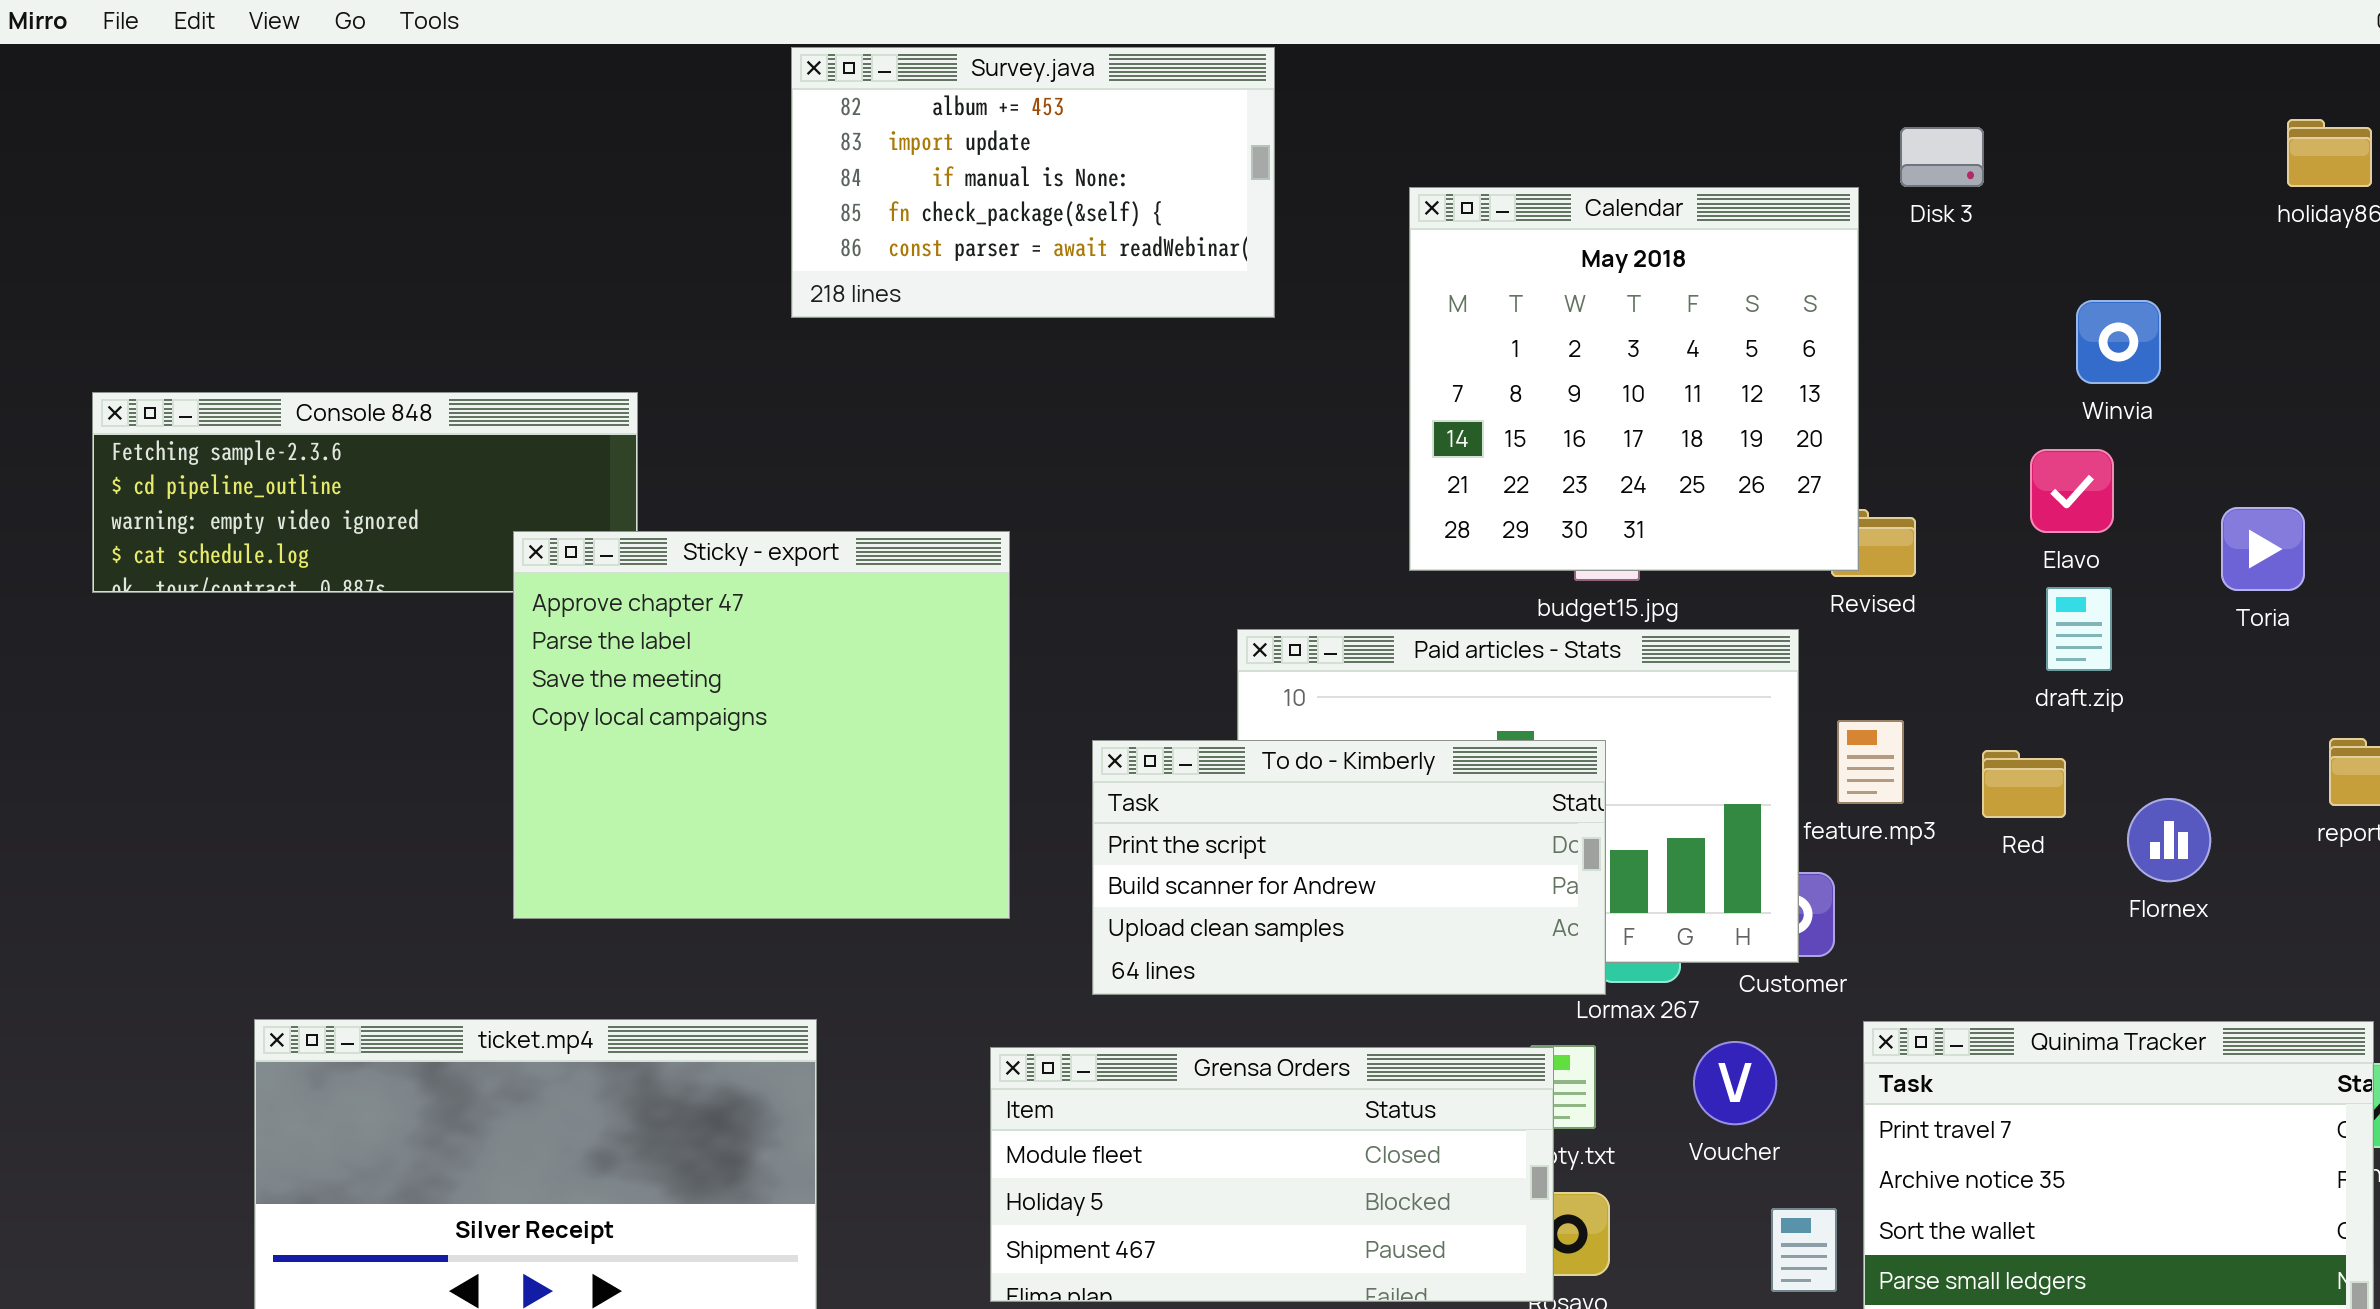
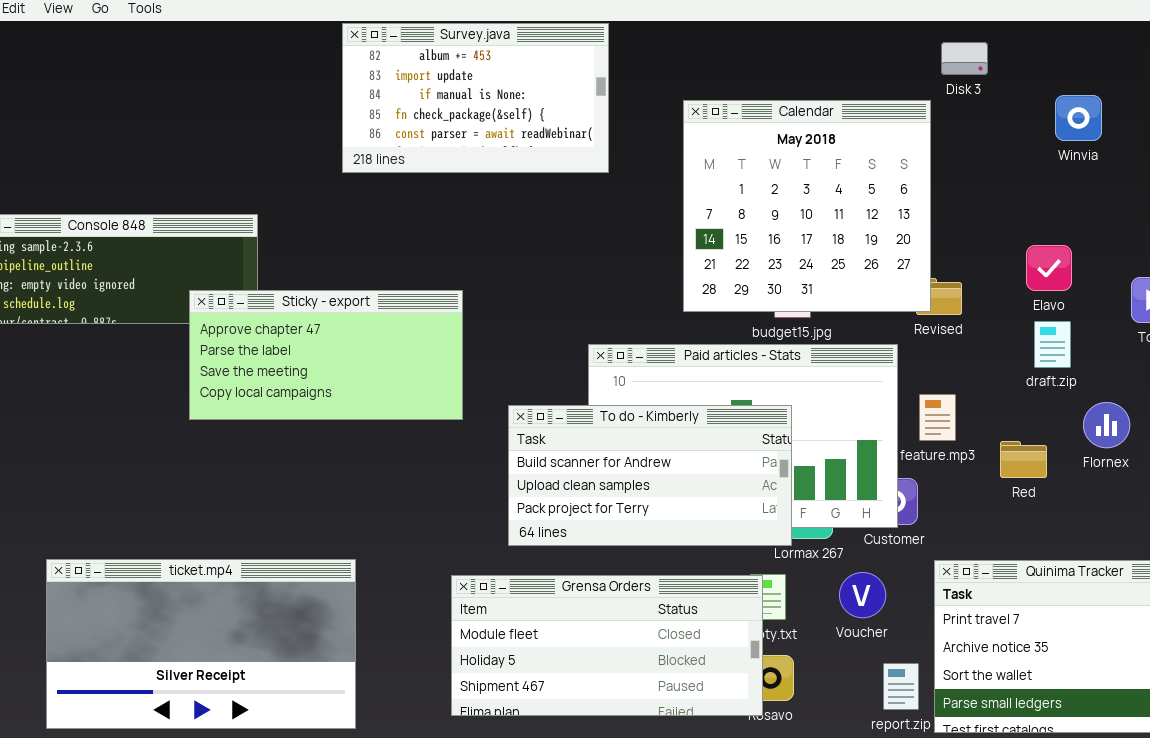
Disk 3: [1900,127,1984,187] -> [941,42,988,75], moved
Winvia: [2076,300,2161,384] -> [1055,95,1102,141], moved
Sticky - export: [513,531,1010,919] -> [189,290,463,420], resized
To do - Kimberly: [1092,740,1606,995] -> [508,405,792,546], scrolled down 1 row
Red: [1982,750,2066,818] -> [1000,441,1047,478], moved
Flornex: [2127,798,2211,882] -> [1083,402,1130,448], moved

